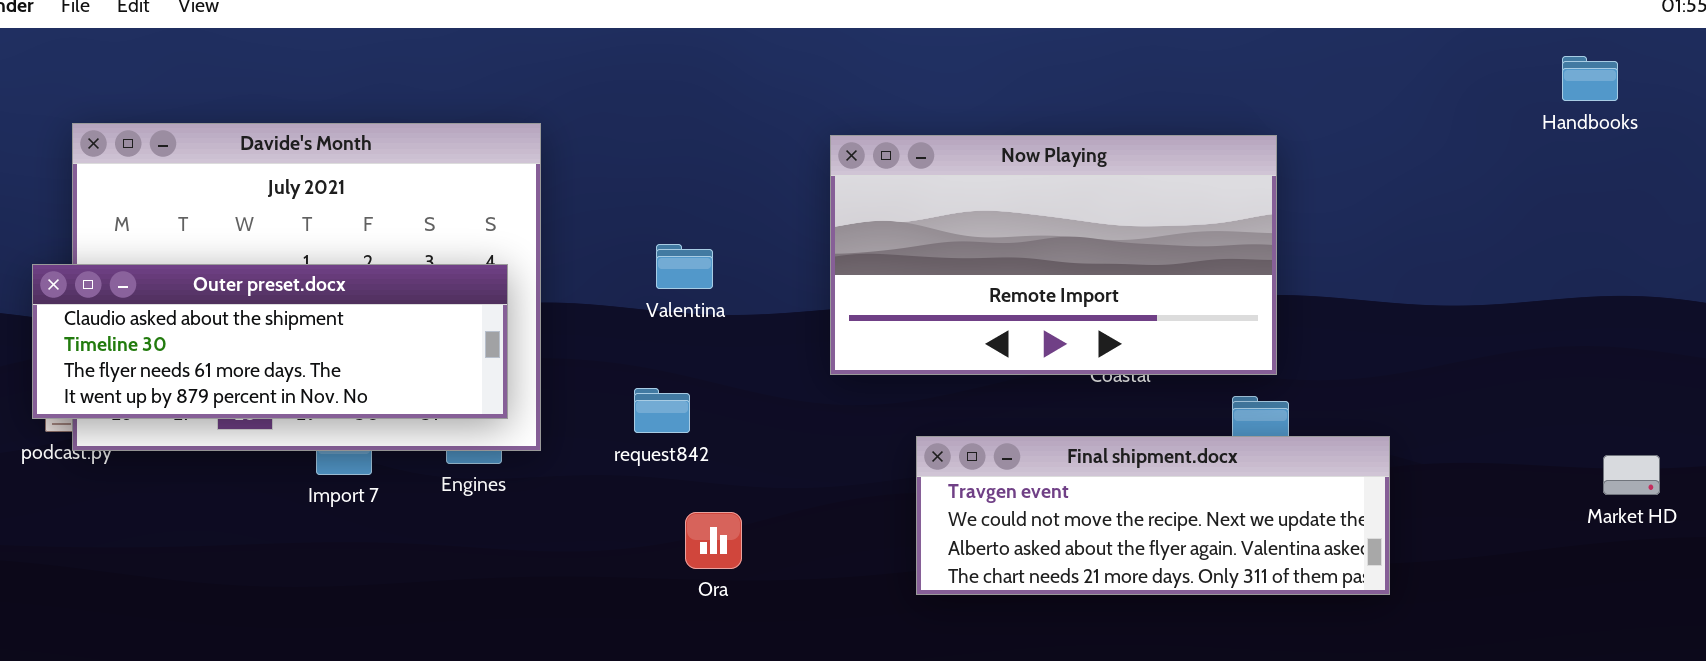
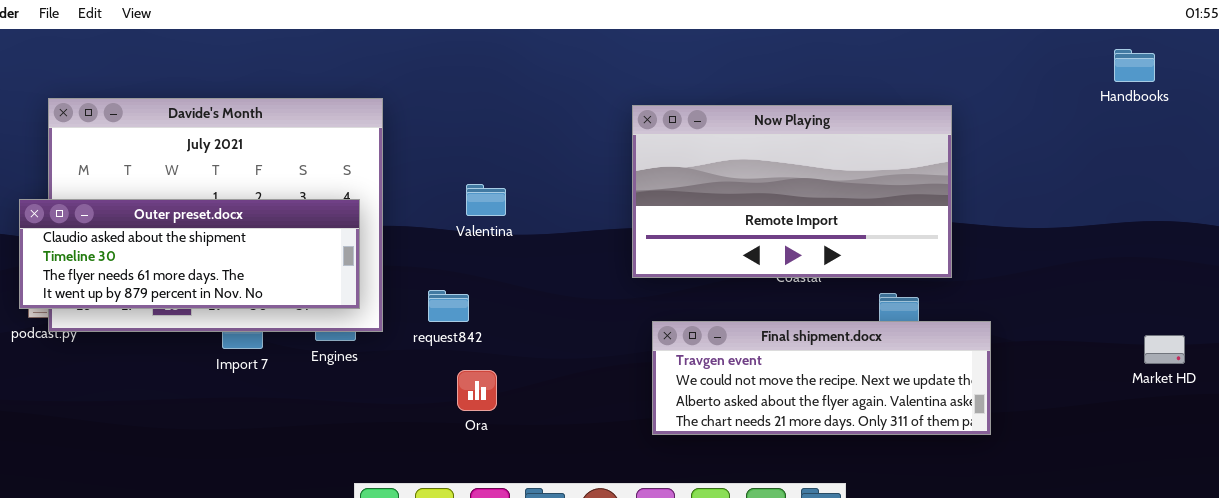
Now Playing: [830,135,1277,375] -> [632,105,952,278], moved
request842: [634,388,690,433] -> [428,290,469,322], moved
Ora: [685,512,742,569] -> [457,370,497,411], moved

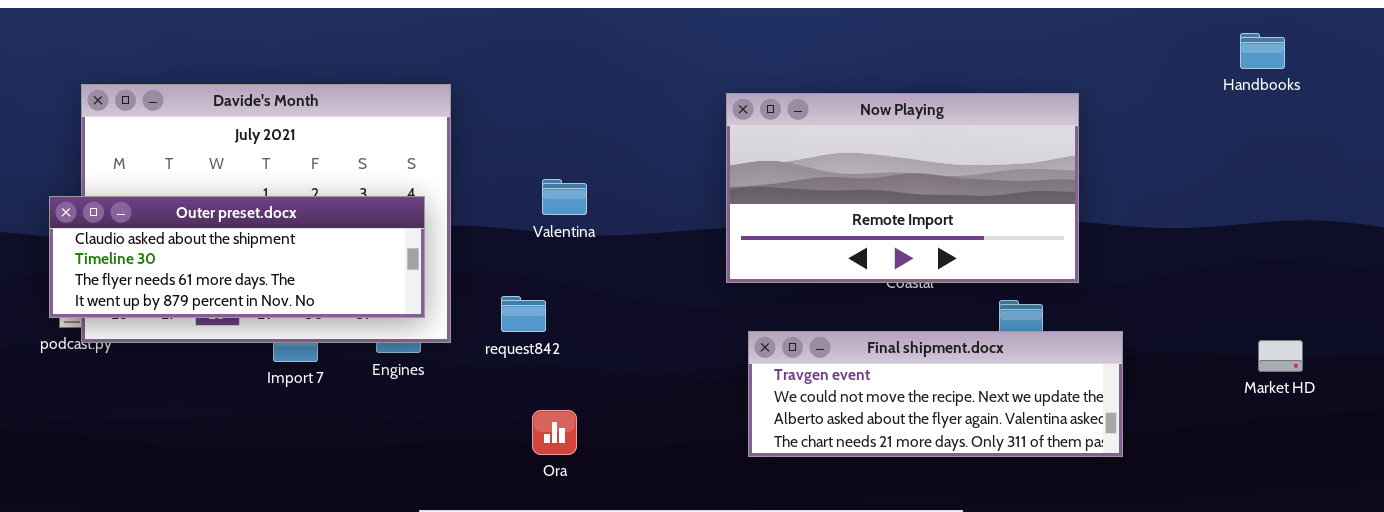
Handbooks: [1114,49,1155,82] -> [1240,33,1285,69], moved
Market HD: [1144,335,1185,364] -> [1258,340,1303,372], moved
Ora: [457,370,497,411] -> [532,410,577,455], moved

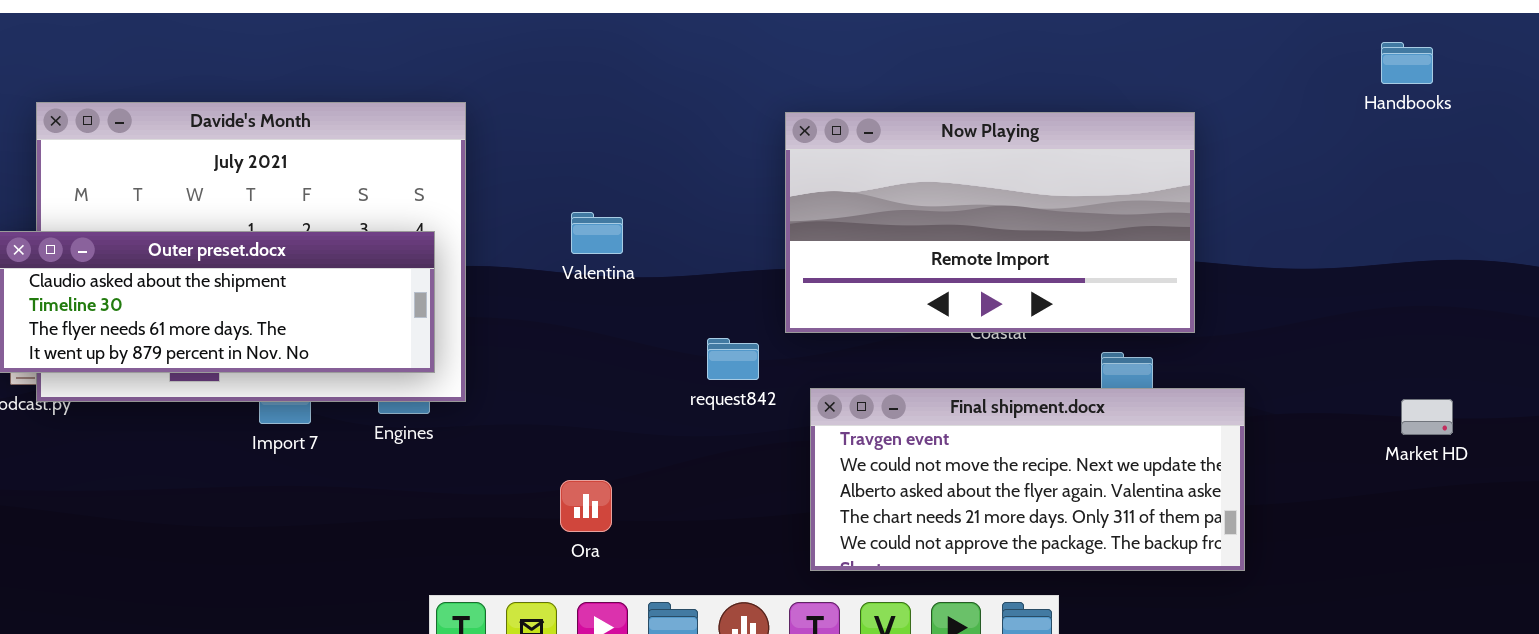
request842: [501,296,546,332] -> [707,338,759,380], moved
Final shipment.docx: [748,331,1123,457] -> [810,388,1245,571], resized

